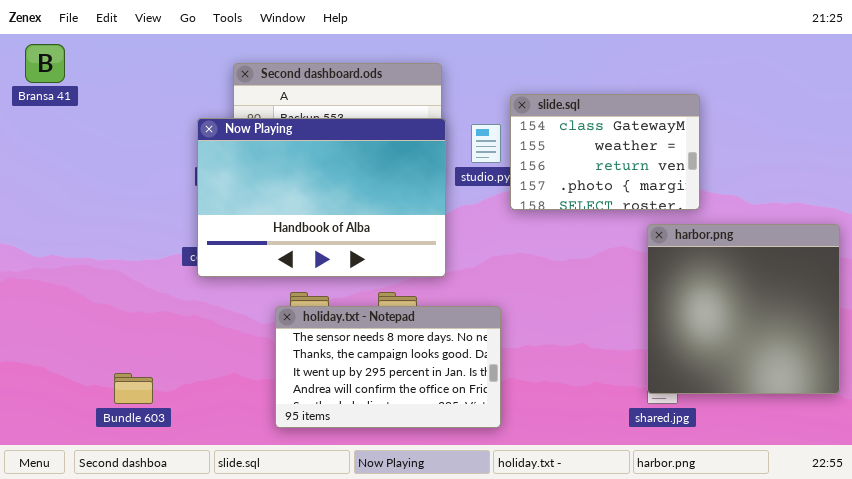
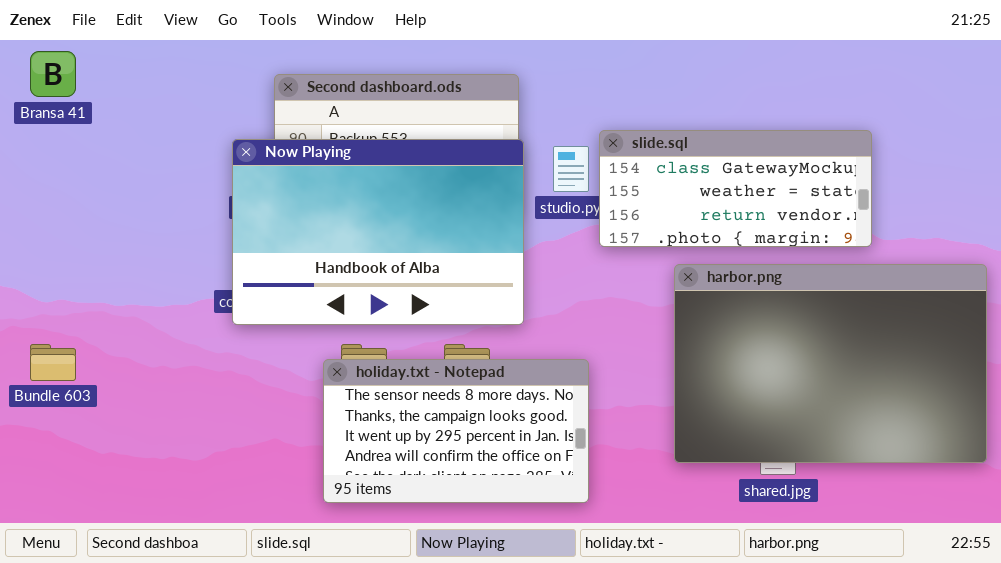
slide.sql: [510,94,700,210] -> [599,130,872,247], resized
harbor.png: [647,224,840,394] -> [674,264,987,463], resized
Bundle 603: [114,373,153,404] -> [30,344,76,381], moved

